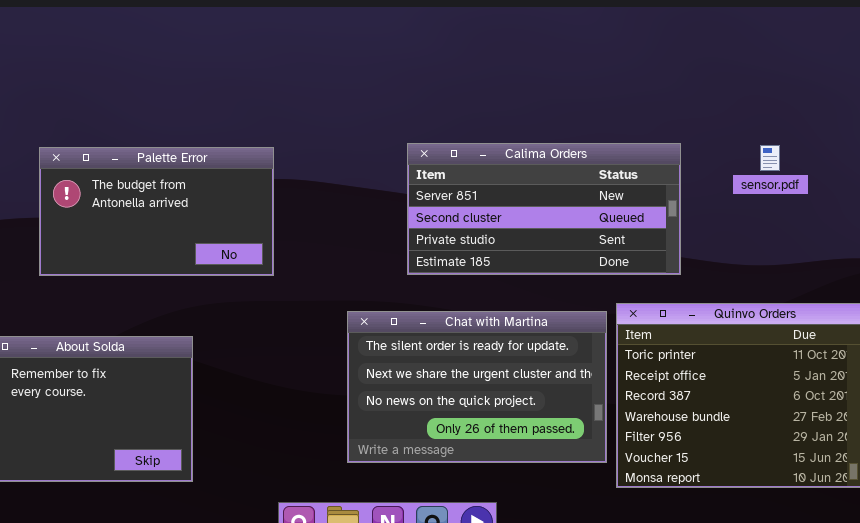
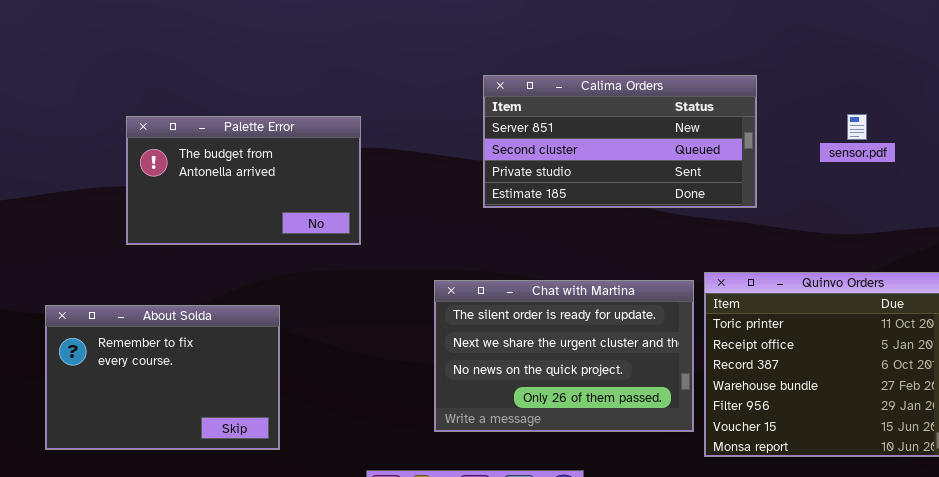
Calima Orders: [407,143,681,275] -> [483,75,757,208], moved

